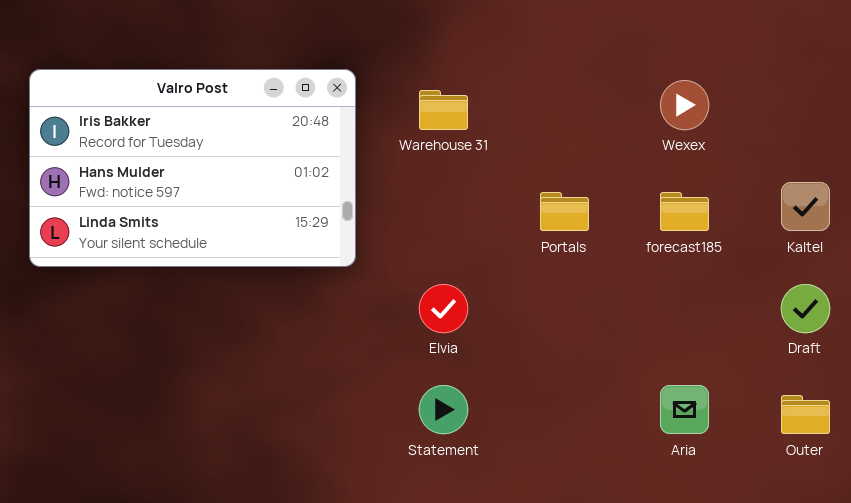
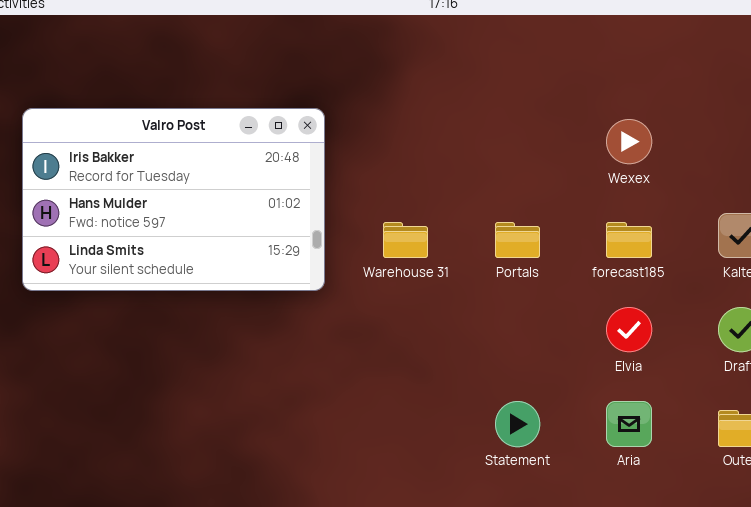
Warehouse 31: [419,90,468,130] -> [383,222,428,258], moved
Elvia: [419,284,468,333] -> [606,307,652,352], moved
Statement: [419,385,468,434] -> [495,401,540,447], moved

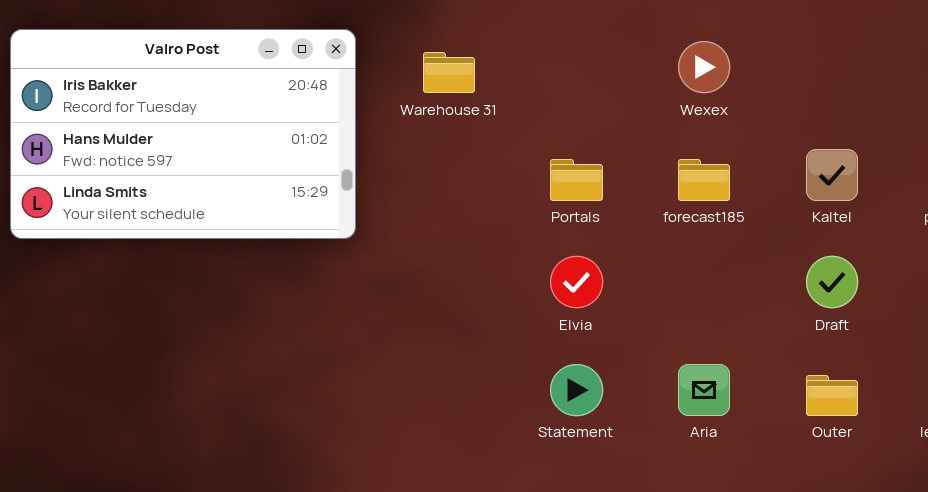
Warehouse 31: [383,222,428,258] -> [423,52,475,93], moved
Elvia: [606,307,652,352] -> [550,256,603,308], moved

